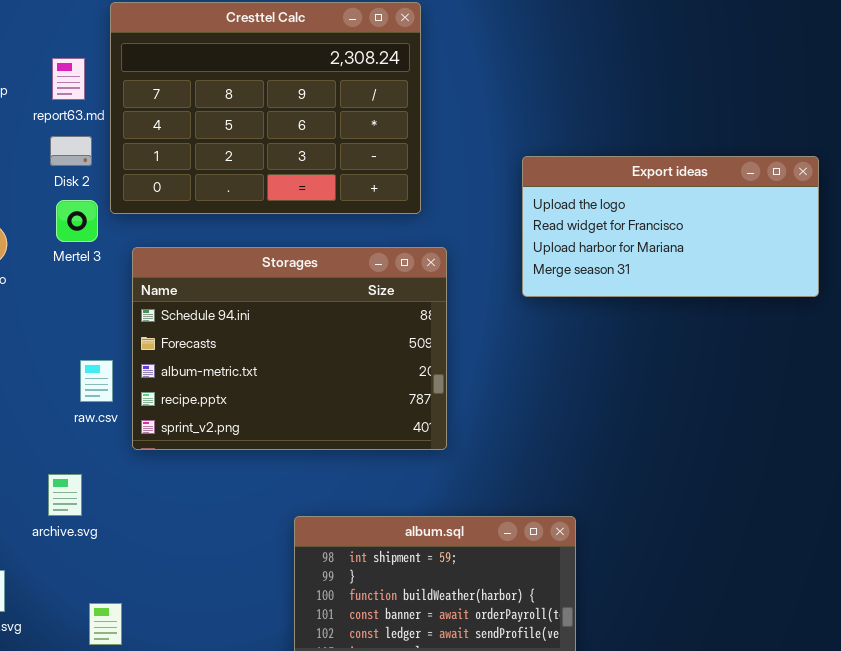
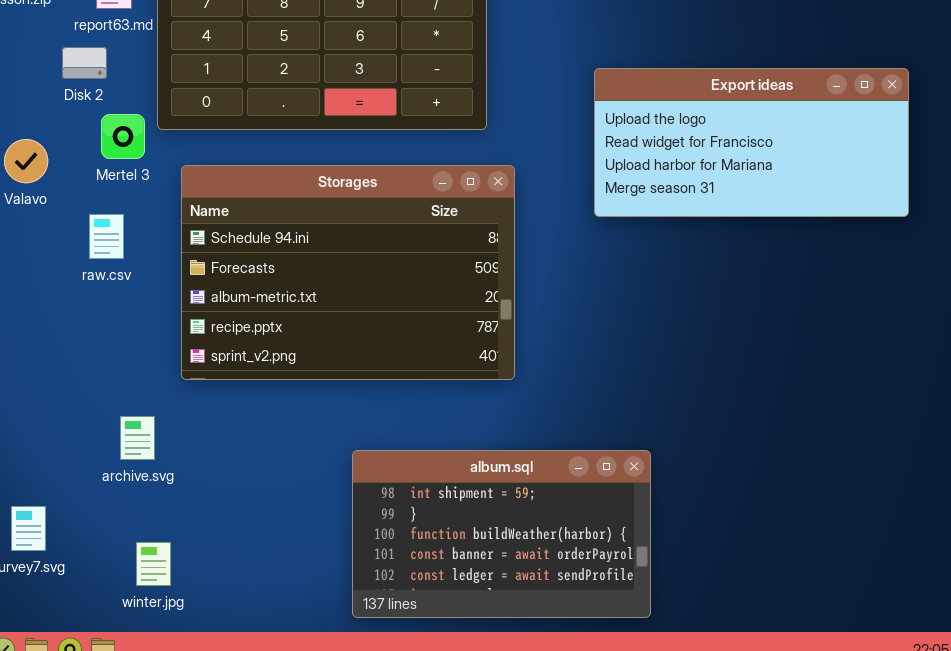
Disk 2: [50,136,92,166] -> [62,47,107,79], moved
raw.csv: [80,360,113,402] -> [89,214,124,259], moved
archive.svg: [48,474,82,516] -> [120,416,155,460], moved

